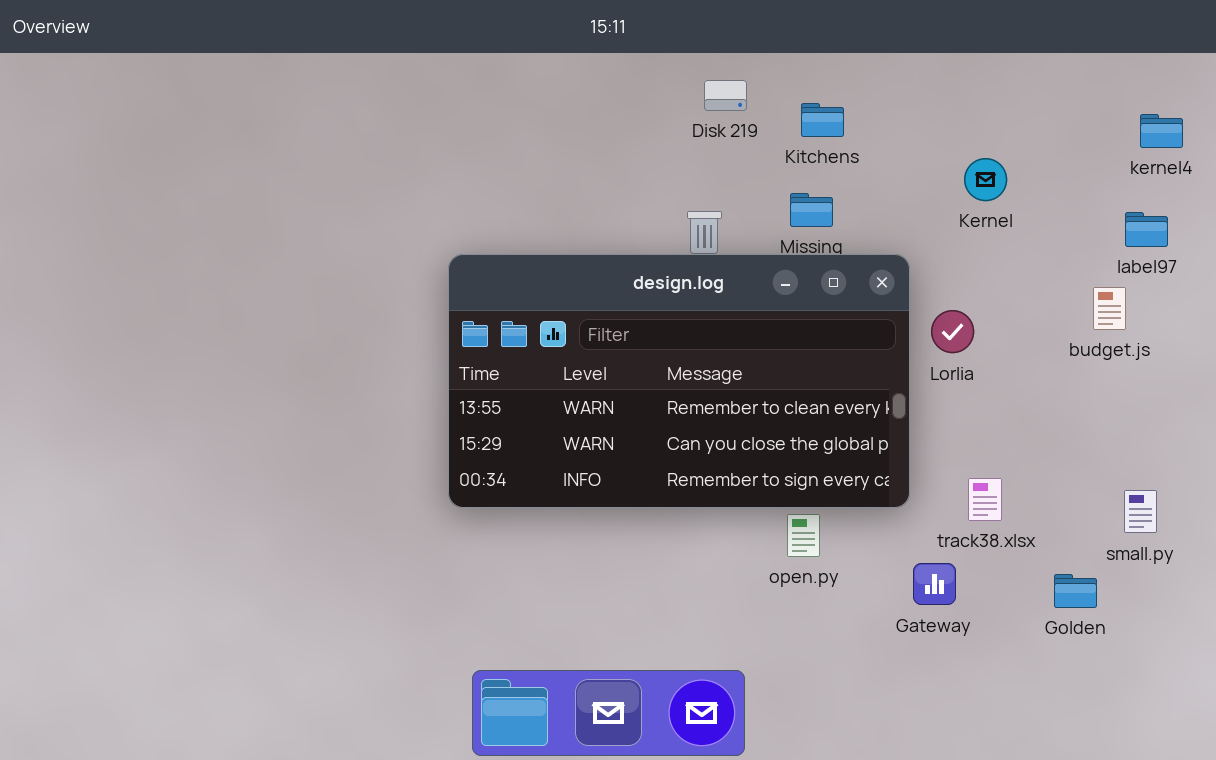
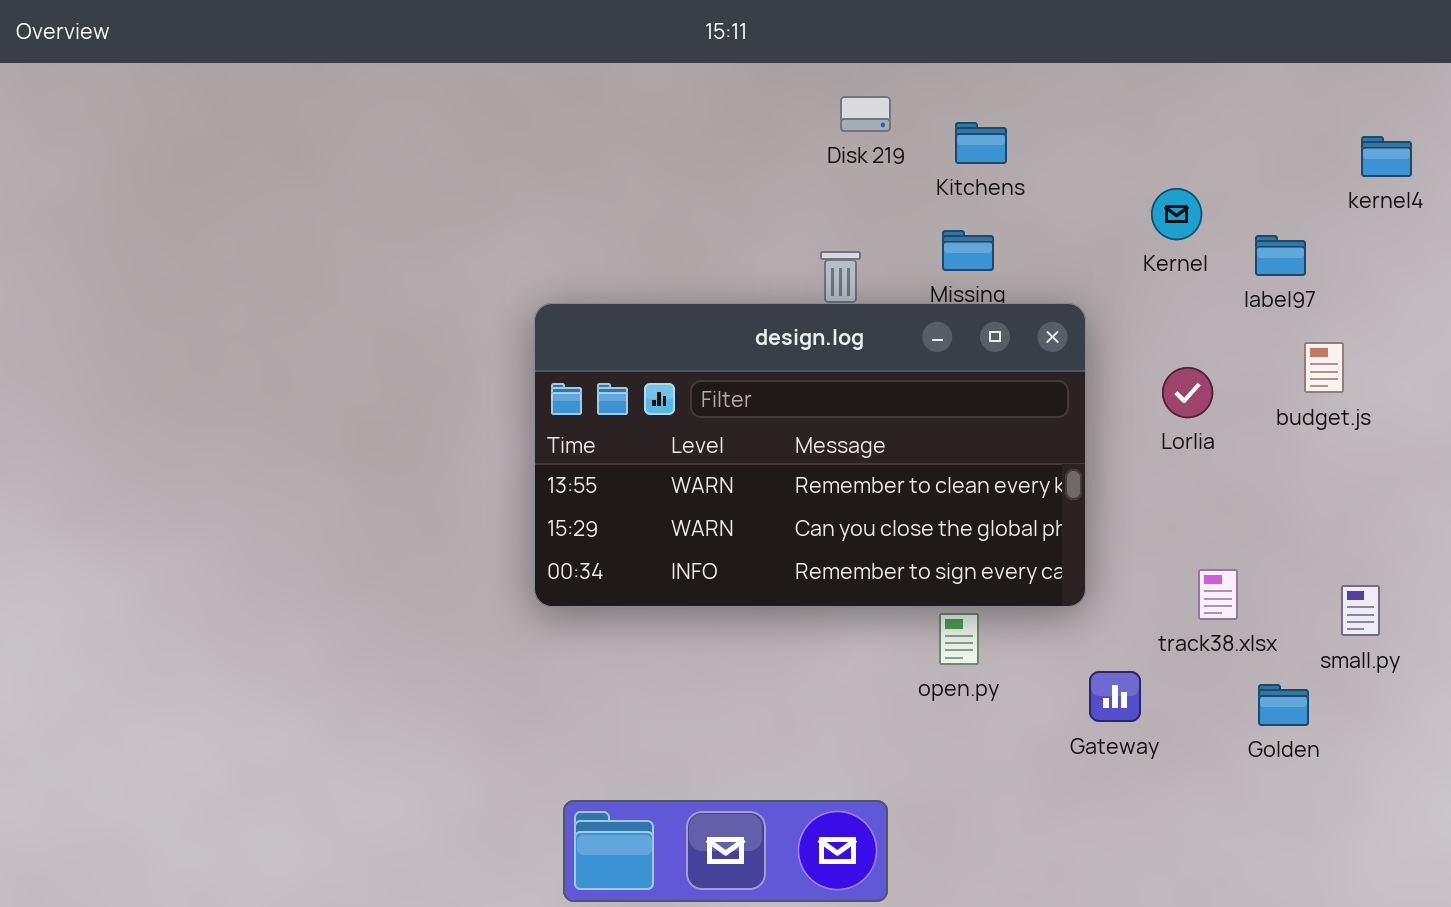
label97: [1125,212,1168,247] -> [1255,235,1306,276], moved
Lorlia: [931,310,974,353] -> [1162,367,1213,418], moved
track38.xlsx: [968,478,1002,521] -> [1198,569,1238,620], moved

